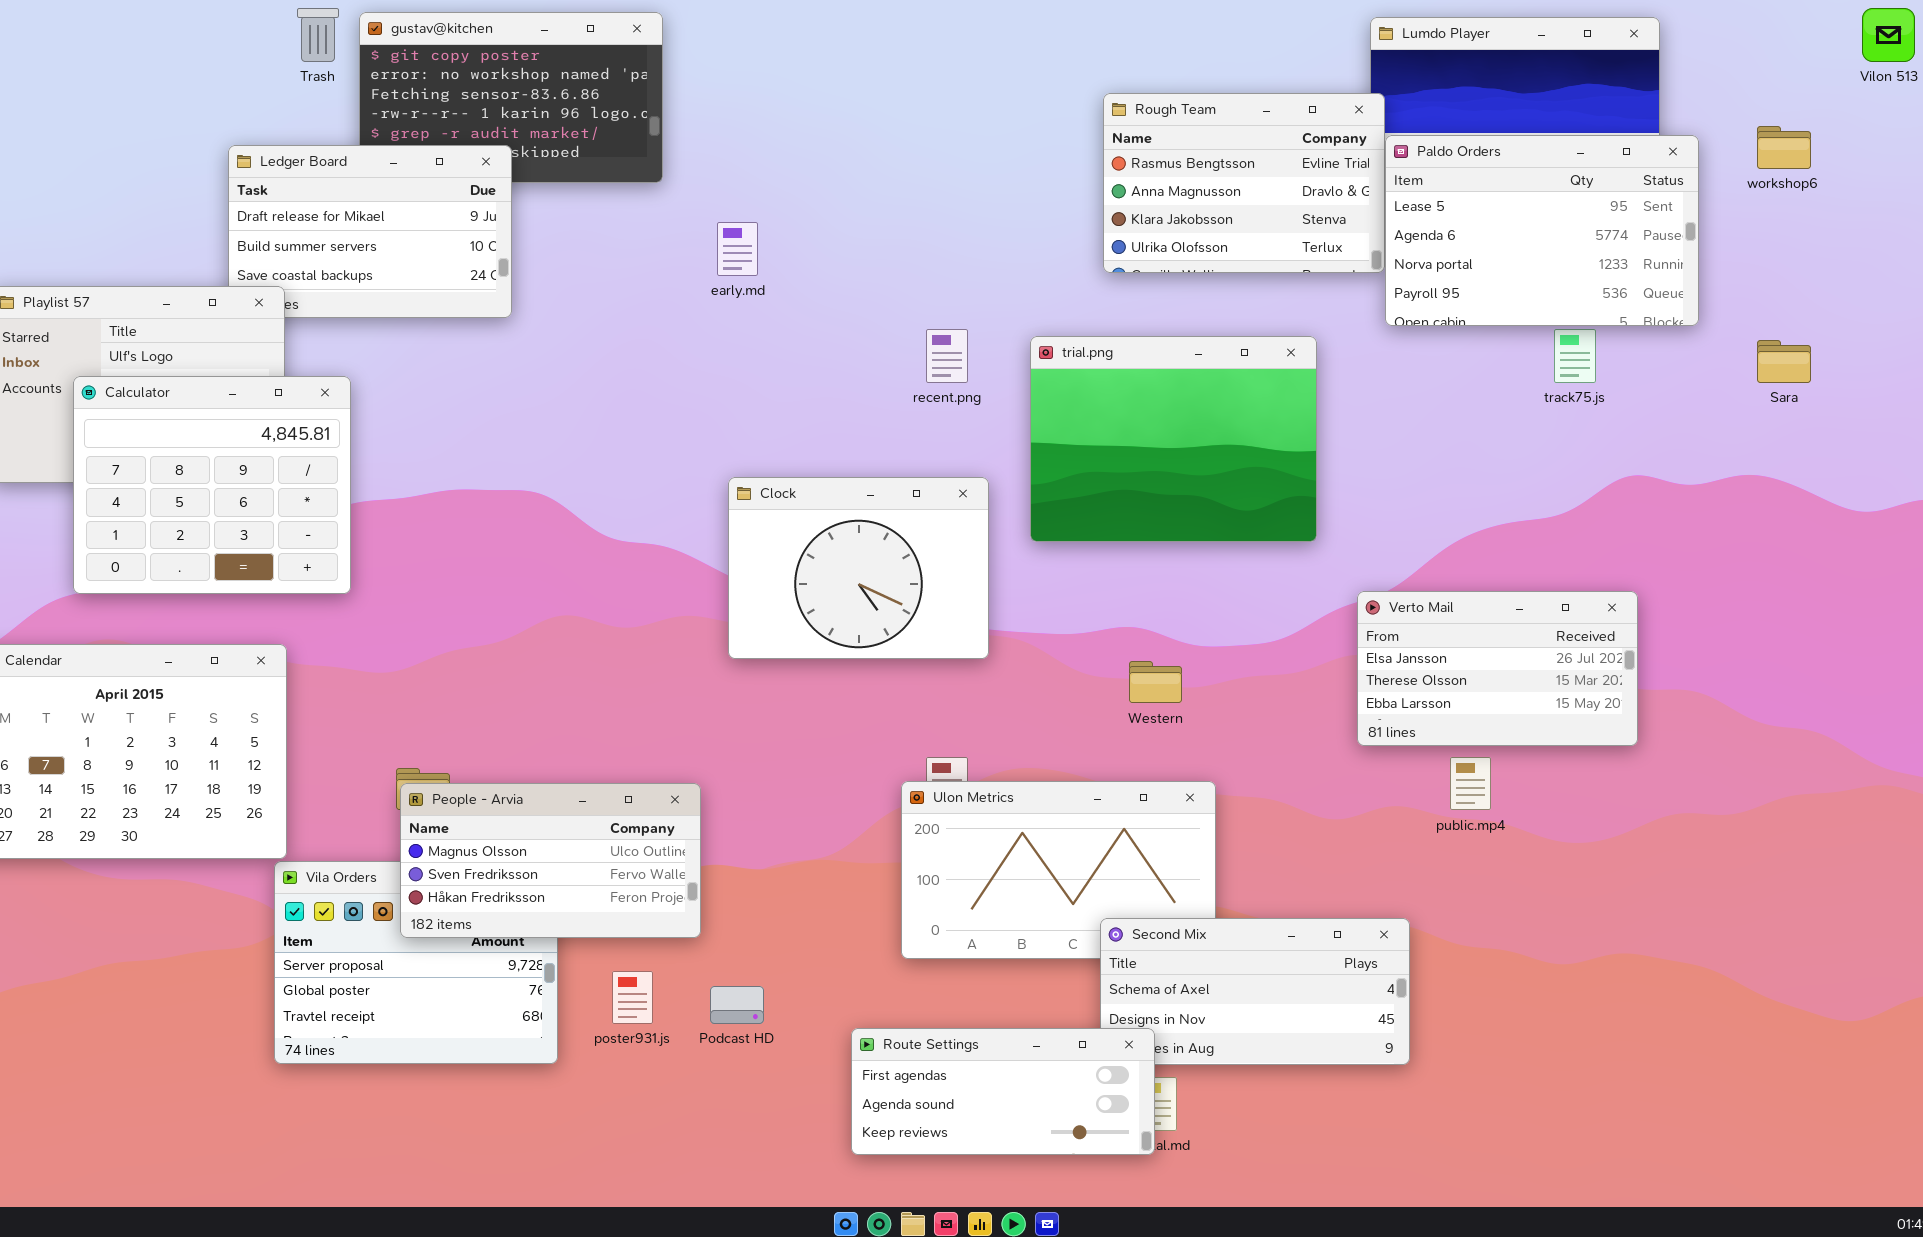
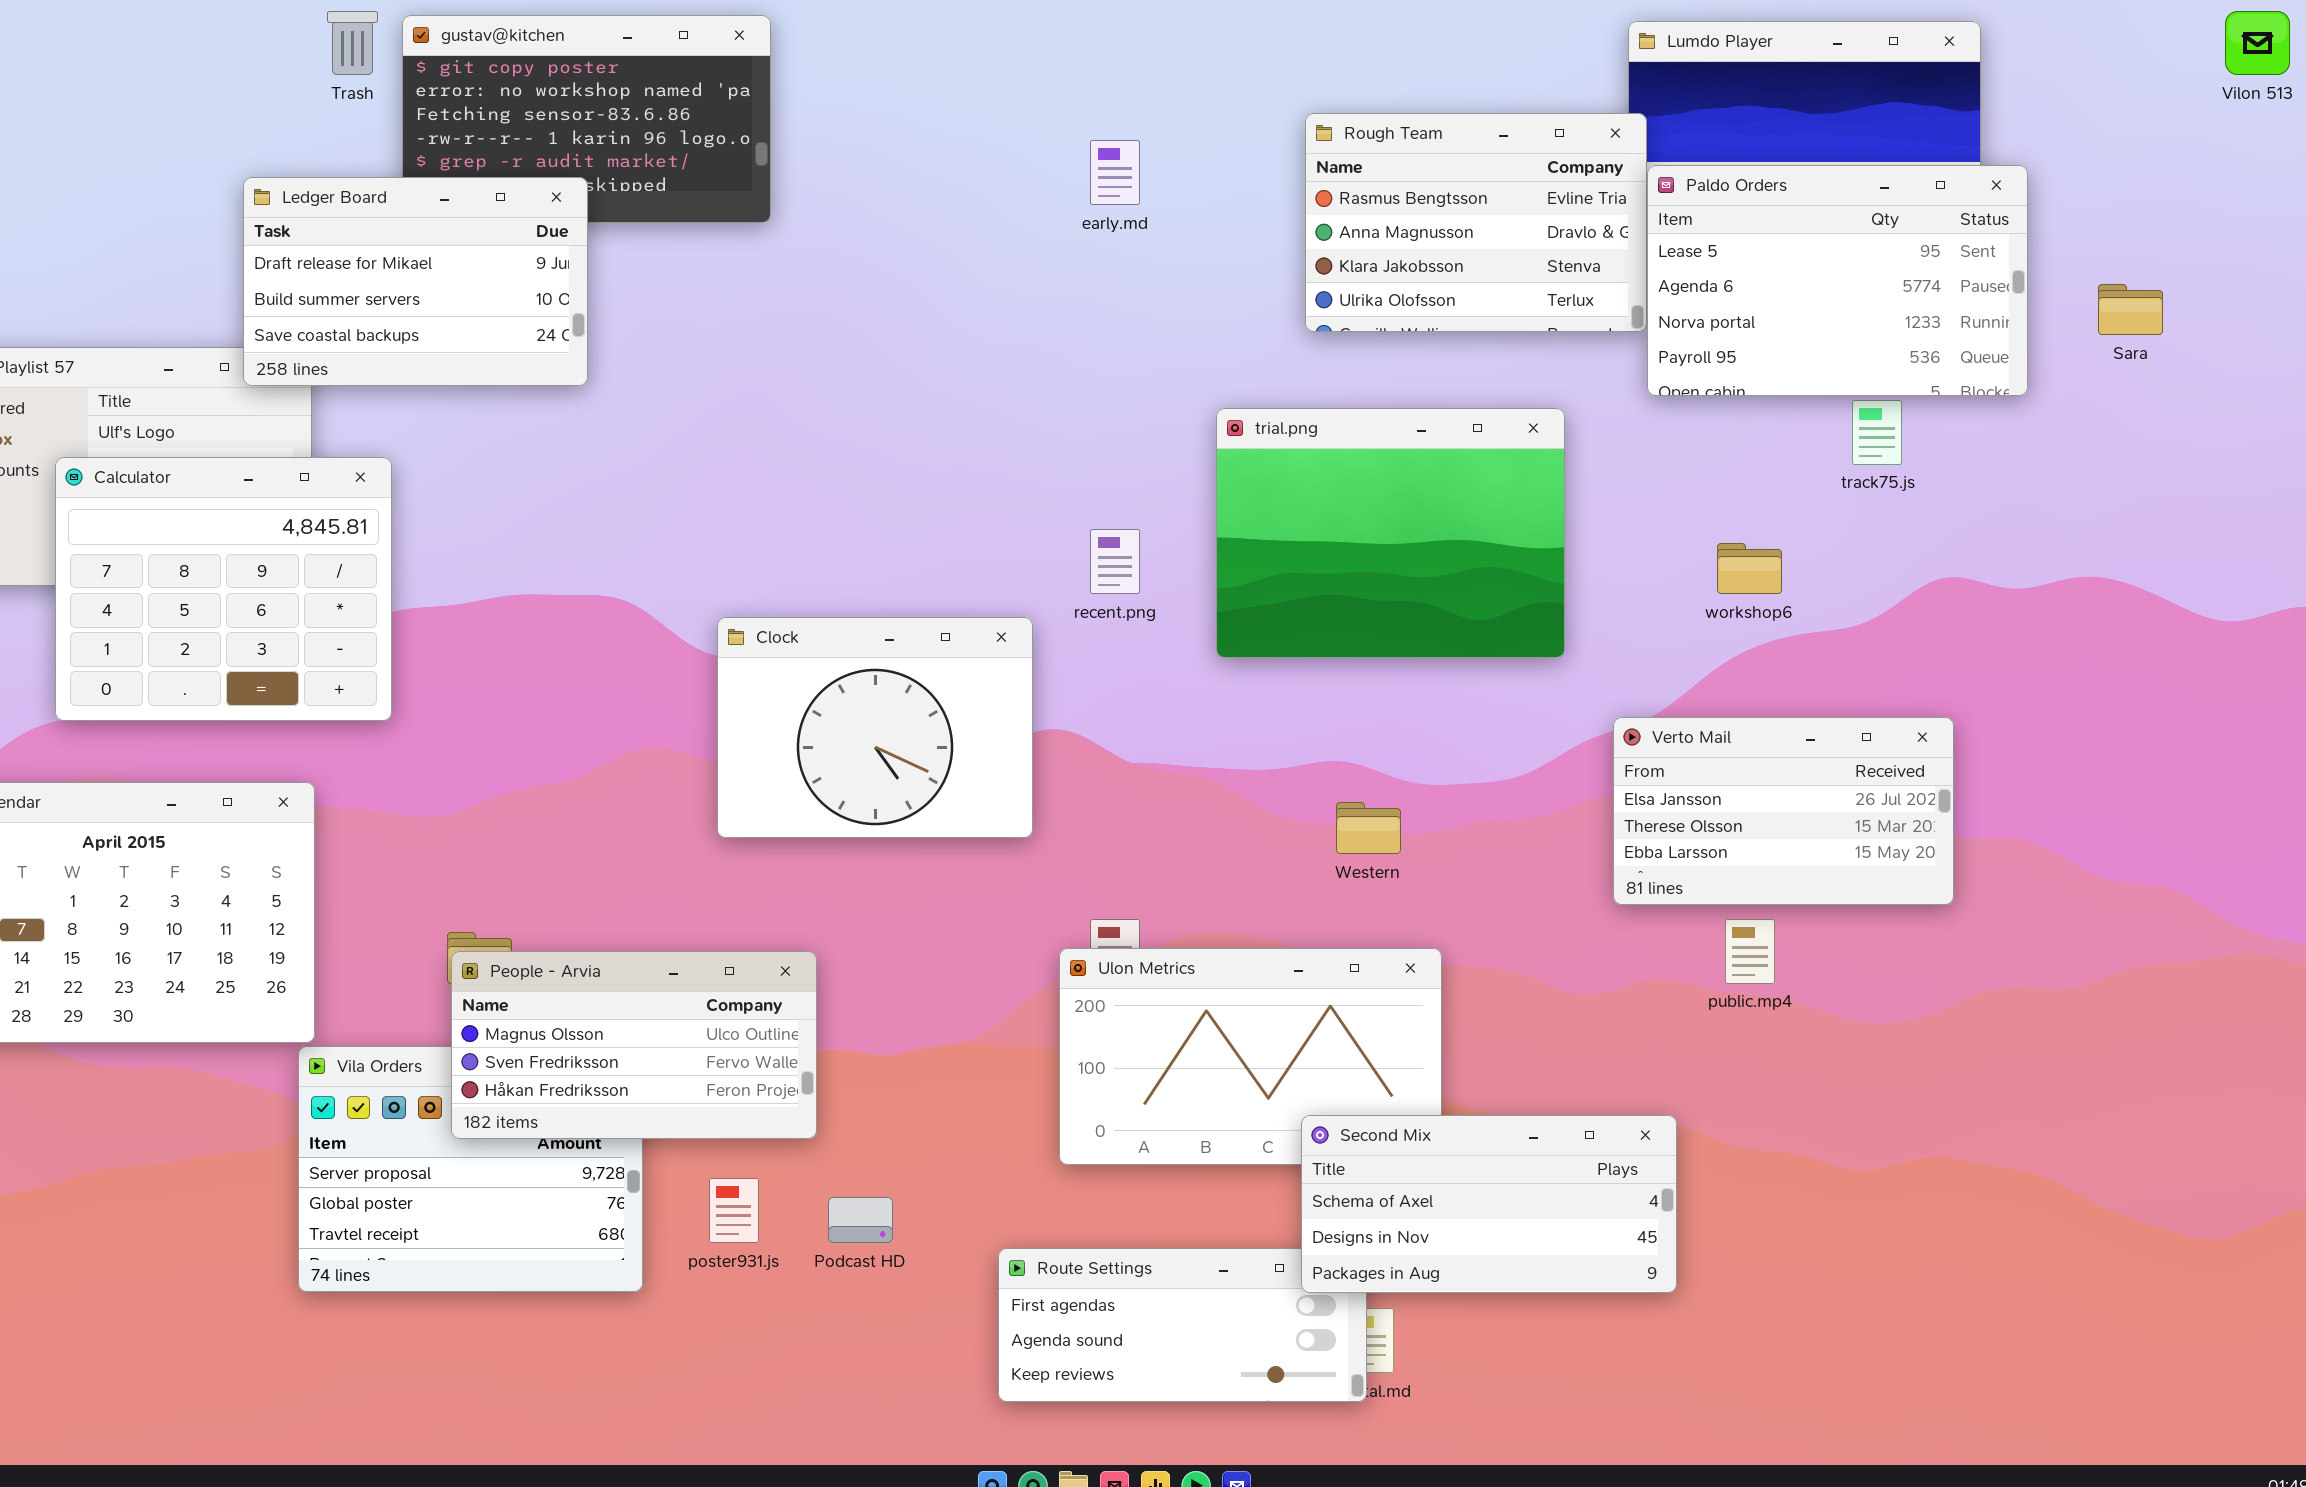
workshop6: [1757,126,1811,169] -> [1717,543,1782,594], moved
Ledger Board: [228,145,512,318] -> [243,177,588,386], raised
early.md: [717,222,758,276] -> [1090,140,1140,205], moved
recent.png: [926,329,968,383] -> [1090,529,1140,594], moved
Sara: [1757,340,1811,383] -> [2098,284,2163,335], moved
Clock: [728,477,989,659] -> [717,617,1033,838], moved
Second Mix: [1100,918,1410,1065] -> [1301,1115,1677,1293], raised

